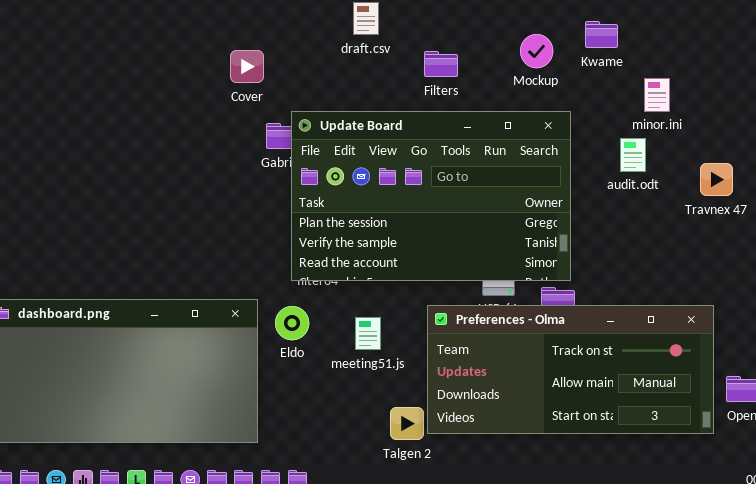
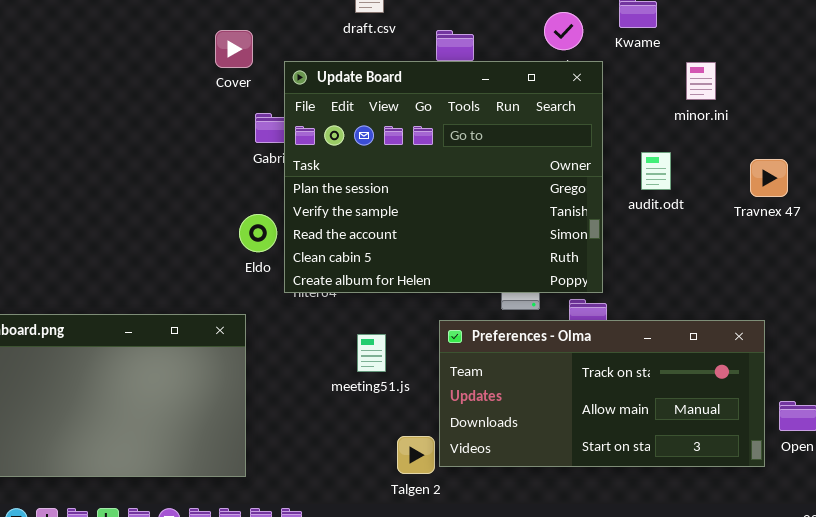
Update Board: [291,111,571,281] -> [284,61,603,293], resized
audit.odt: [620,138,646,172] -> [641,152,671,190], moved
Eldo: [275,306,309,340] -> [239,214,277,252], moved

